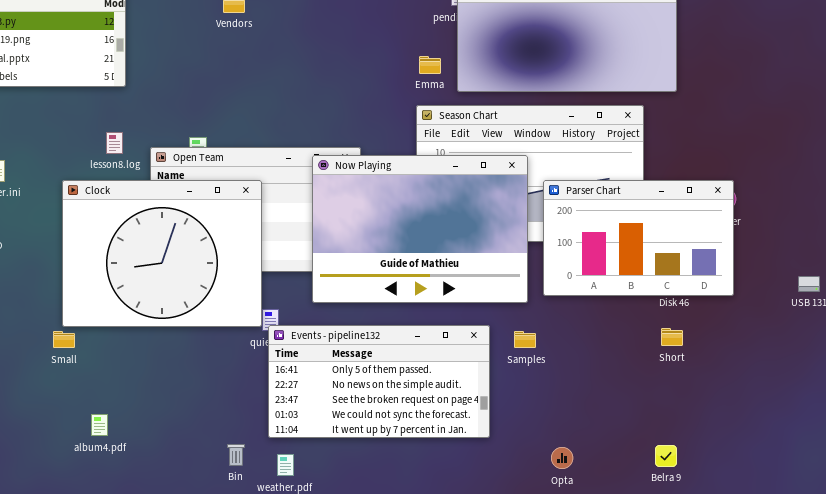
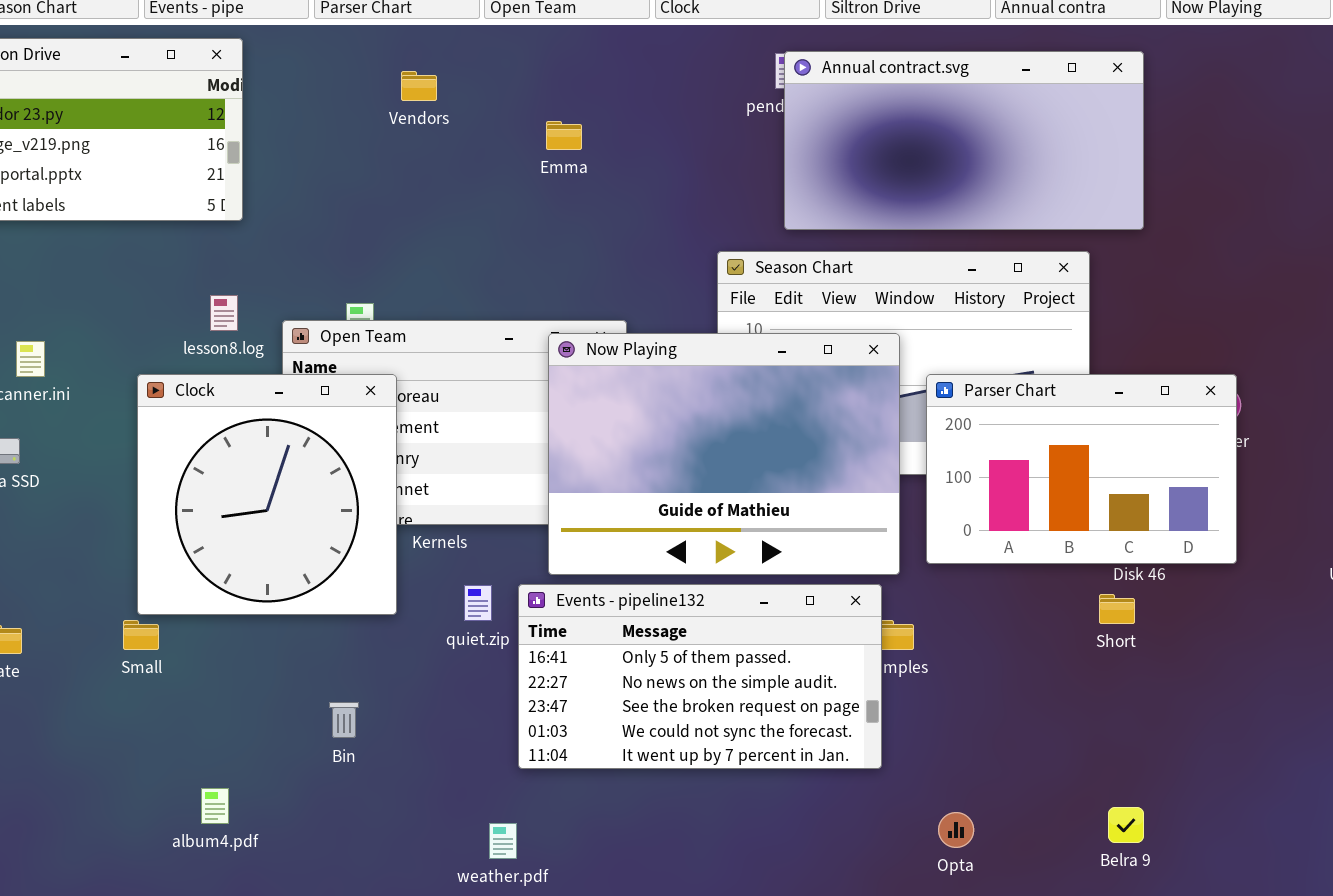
Emma: [419,56,441,74] -> [546,121,582,150], moved
Clock: [62,180,262,327] -> [137,374,397,615], resized
Events - pipeline132: [268,325,490,438] -> [518,584,882,769], moved
Short: [661,328,683,346] -> [1099,594,1135,624], moved
album4.pdf: [91,414,108,436] -> [201,788,229,824], moved
Bin: [227,444,245,466] -> [329,702,359,738], moved

